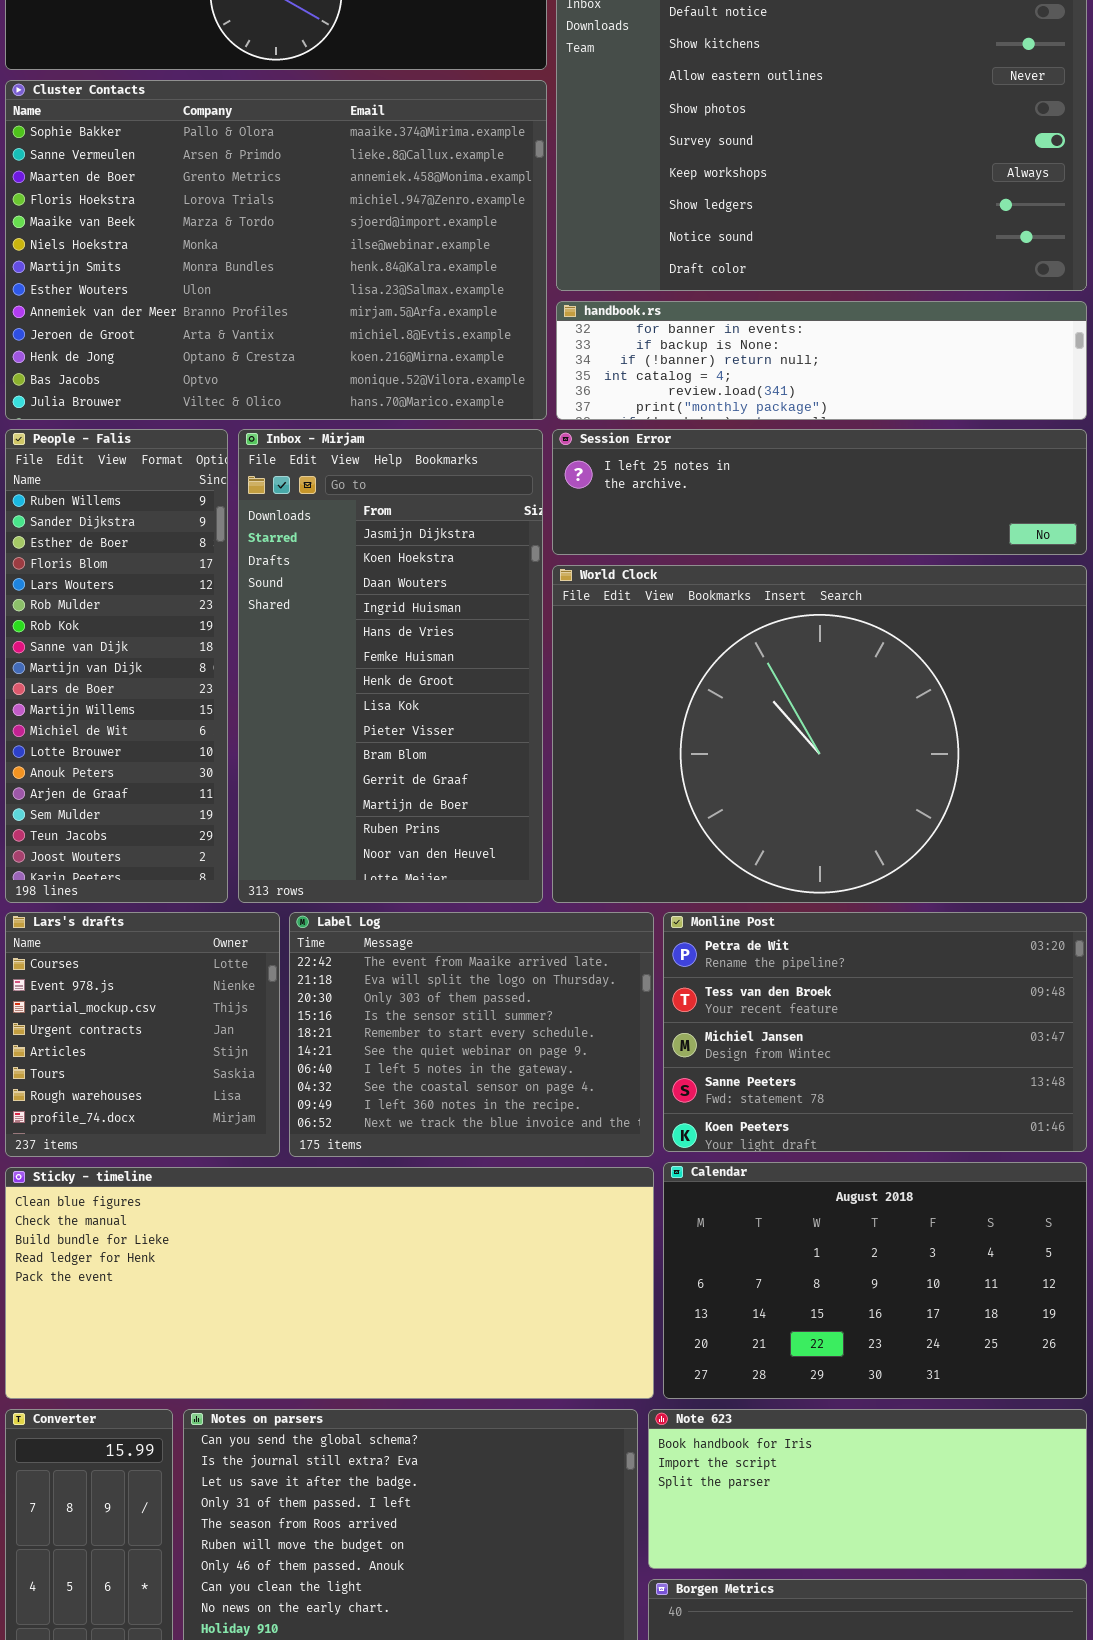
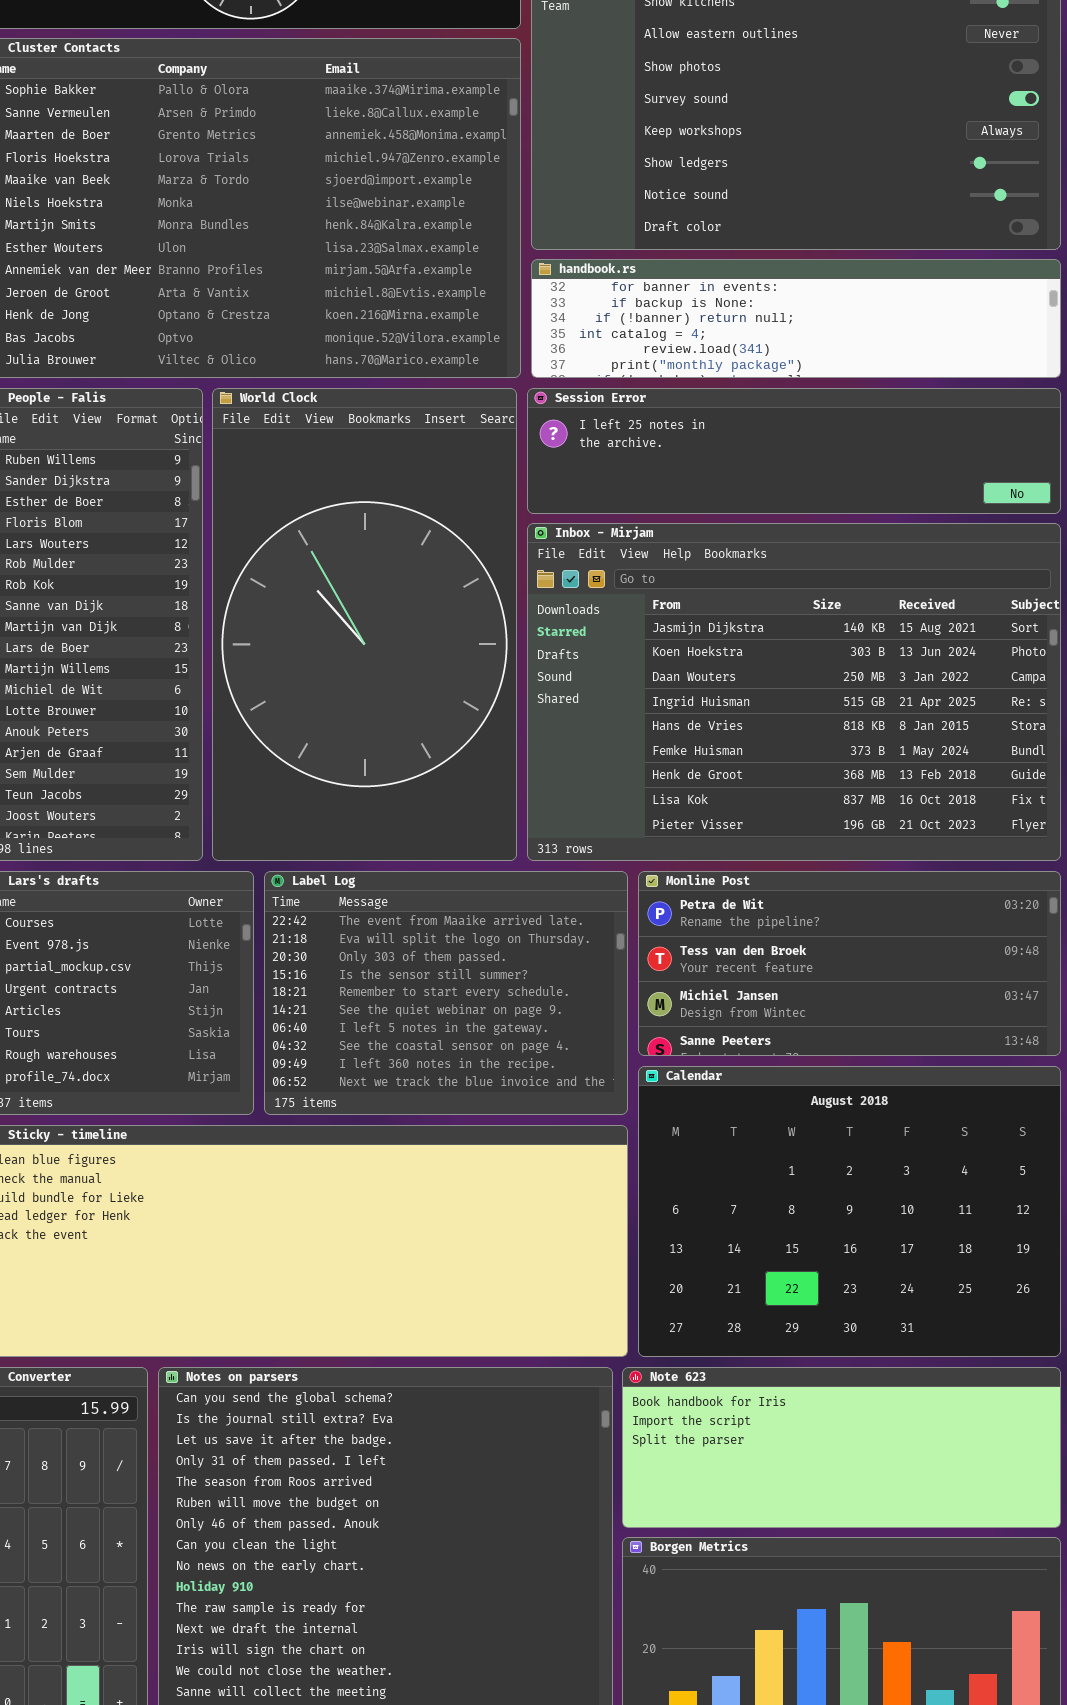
Inbox - Mirjam: [238,429,543,903] -> [527,523,1061,861], moved, resized
World Clock: [552,565,1087,903] -> [212,388,517,861], moved, resized
Monline Post: [663,912,1087,1152] -> [638,871,1061,1056], resized
Calendar: [663,1162,1087,1399] -> [638,1066,1061,1357], resized

